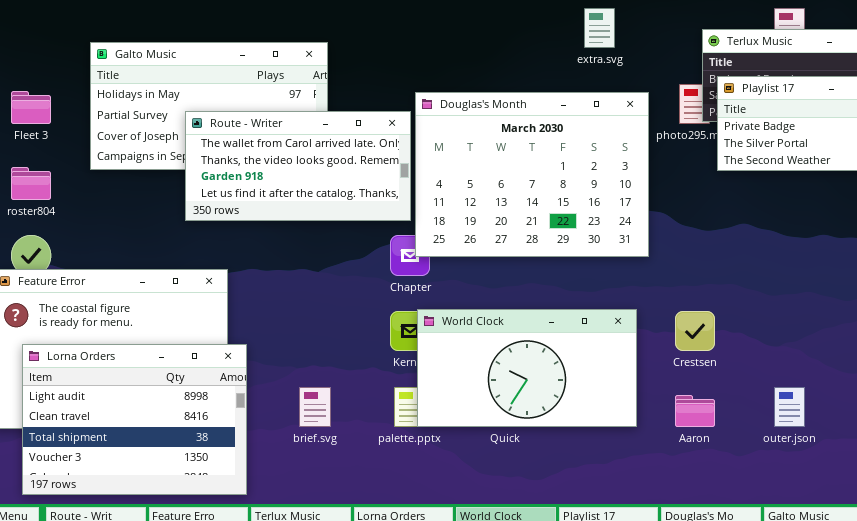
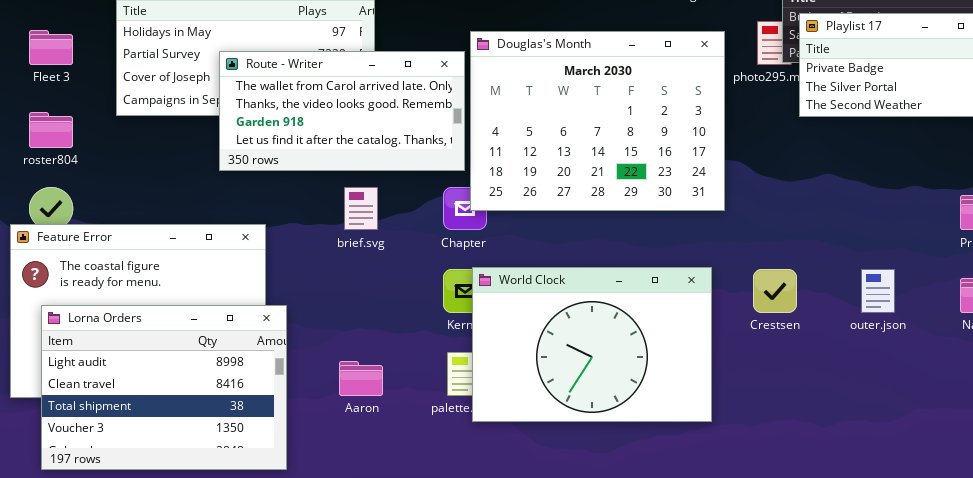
World Clock: [417,309,637,427] -> [472,267,712,422], resized
brief.svg: [299,387,331,427] -> [344,187,378,230], moved
outer.json: [774,387,805,427] -> [861,269,895,313], moved
Aaron: [675,395,715,427] -> [339,361,383,396], moved

